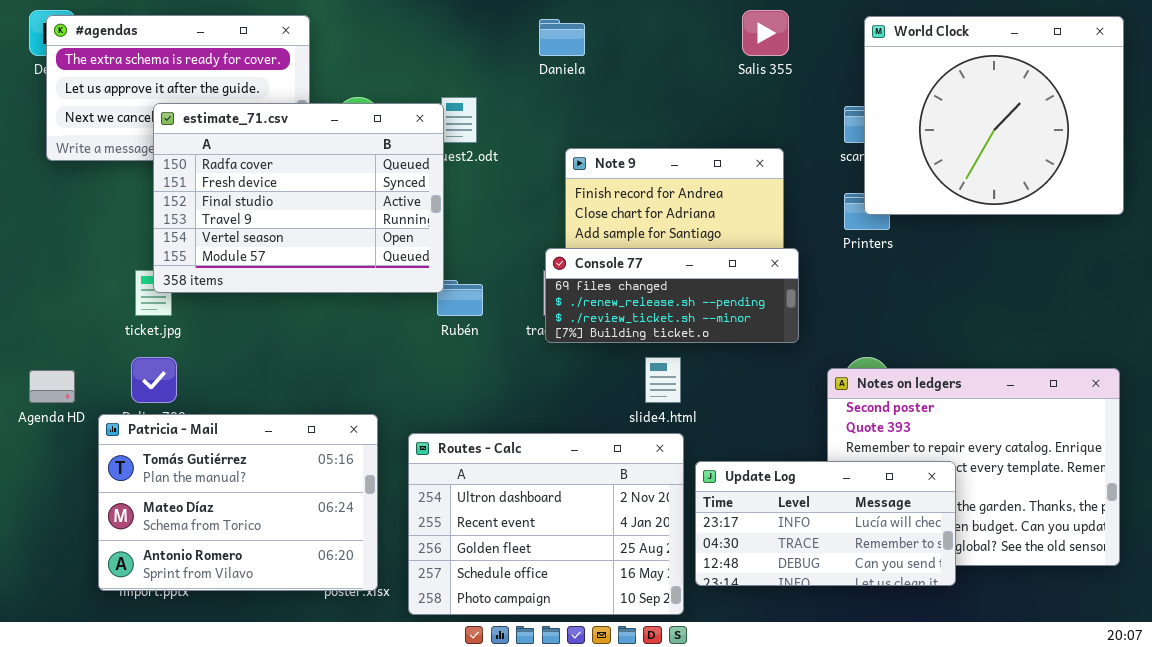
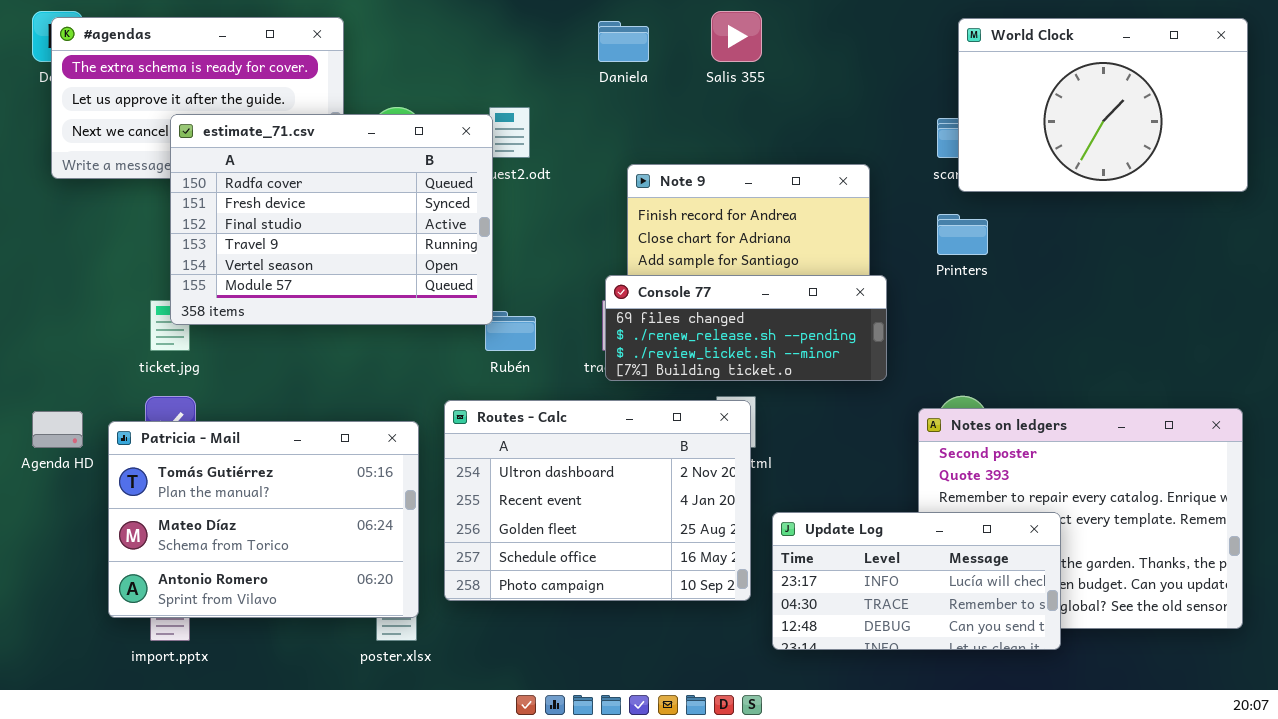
Salis 355: [742,10,789,56] -> [711,11,762,62], moved
World Clock: [864,16,1124,215] -> [958,18,1248,192], resized
Patricia - Mail: [98,414,378,591] -> [108,421,419,618], moved
Routes - Calc: [408,433,684,615] -> [444,400,751,601], moved

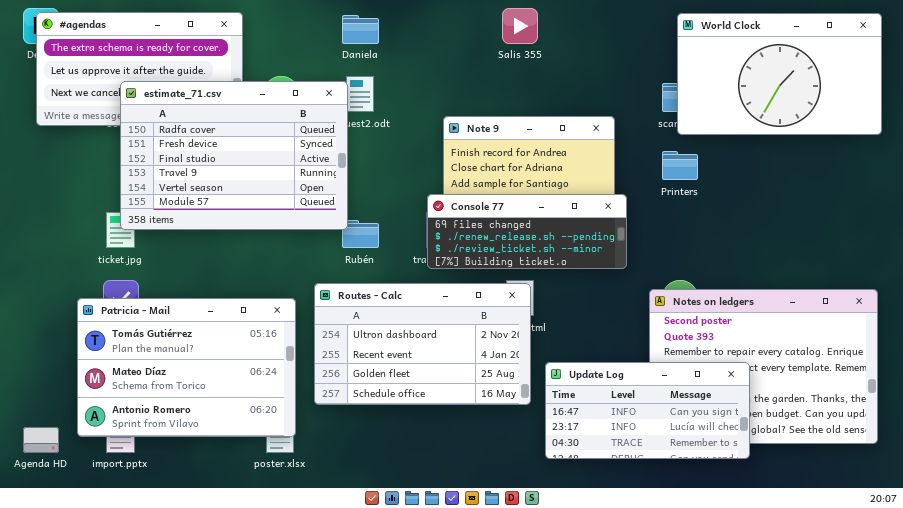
Daniela: [598,21,649,62] -> [342,15,379,44], moved
Routes - Calc: [444,400,751,601] -> [314,283,531,405], resized
Agenda HD: [32,411,83,448] -> [23,427,59,453], moved
Update Log: [772,512,1061,650] -> [545,362,750,459], scrolled up 1 row

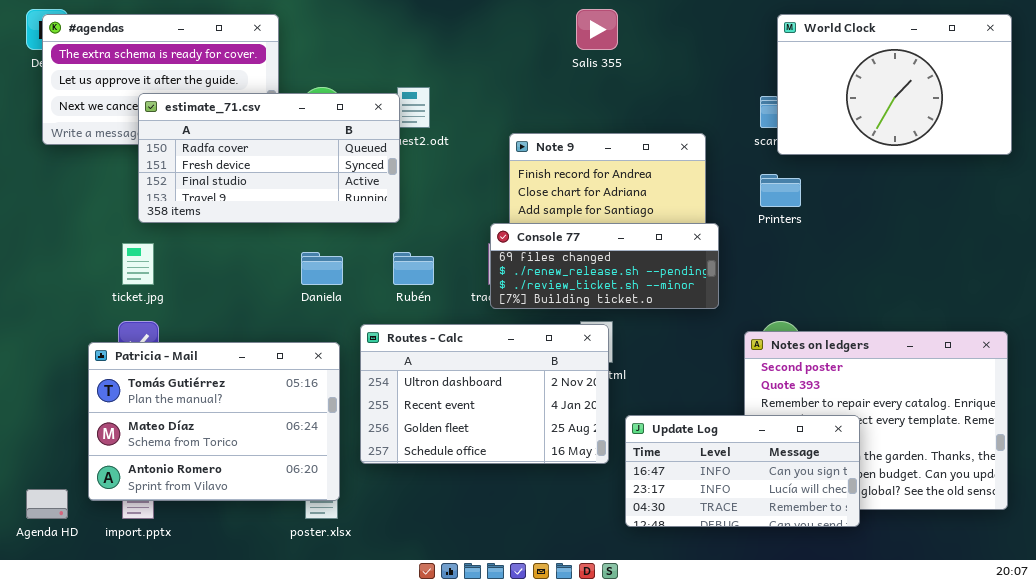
Daniela: [342,15,379,44] -> [301,252,343,285], moved
estimate_71.csv: [120,81,348,230] -> [138,93,400,223], resized

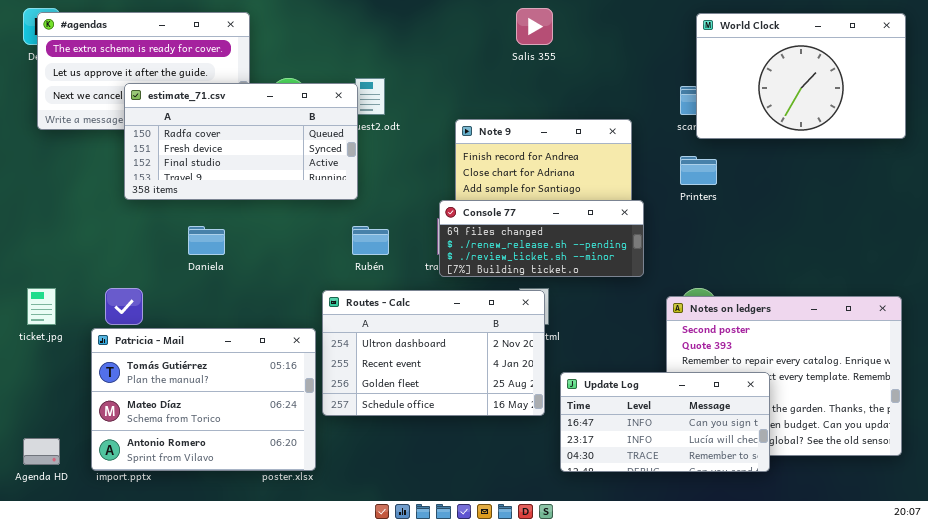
ticket.jpg: [122,243,154,285] -> [27,288,56,325], moved
Daniela: [301,252,343,285] -> [188,226,225,255], moved
Patricia - Mail: [88,342,340,501] -> [91,328,316,471], moved

